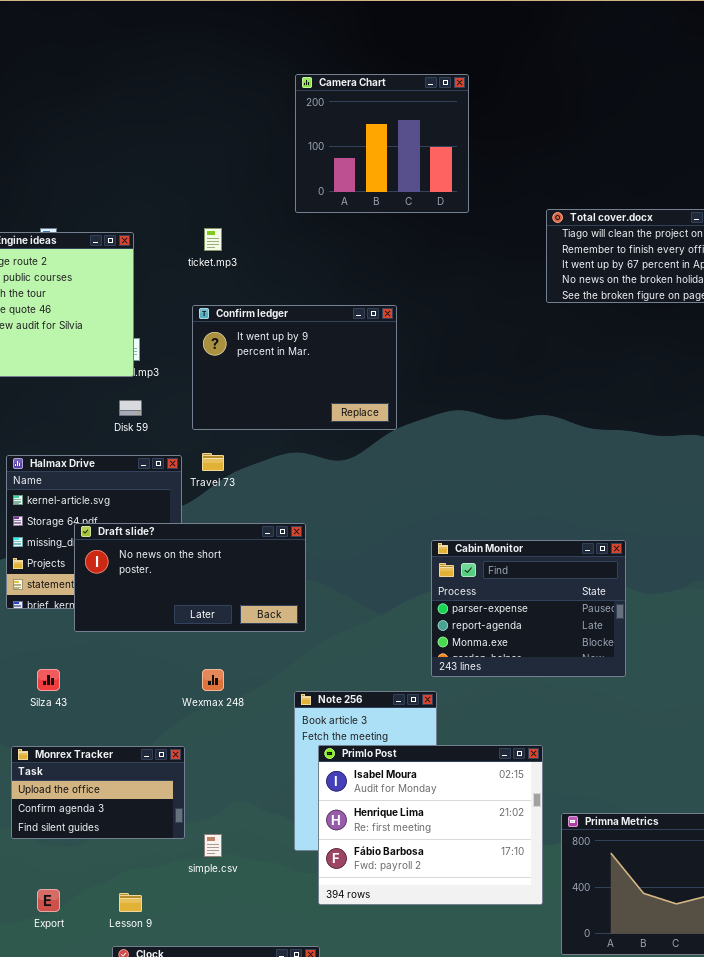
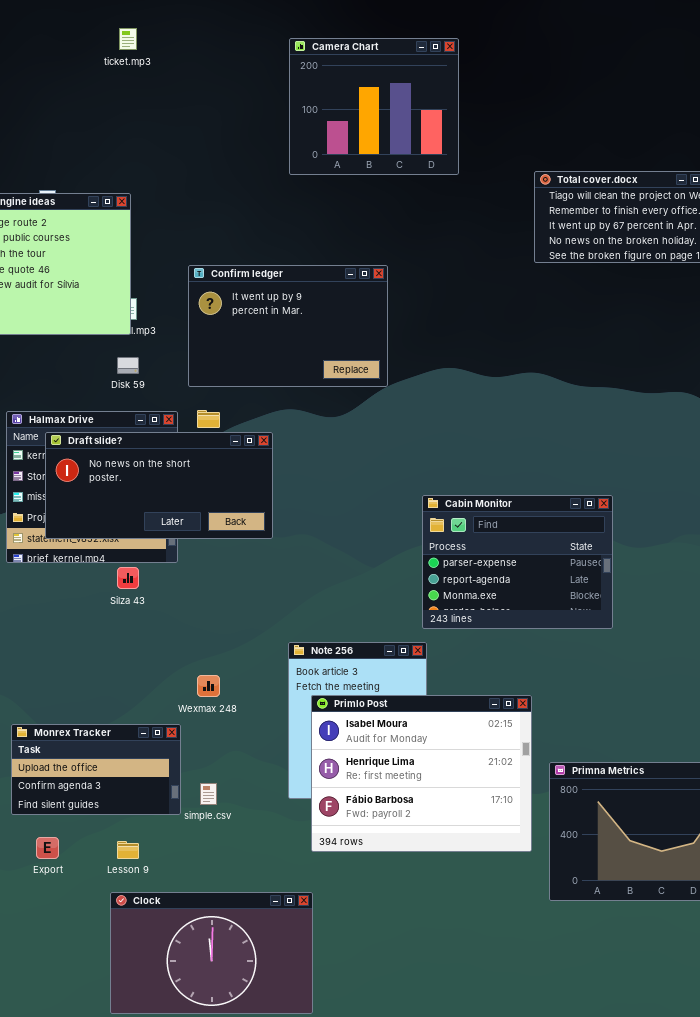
ticket.mp3: [204,228,222,251] -> [119,28,137,50], moved
Draft slide?: [74,523,306,632] -> [45,432,273,539], moved
Silza 43: [37,669,60,691] -> [117,567,139,589], moved
Wexmax 248: [202,669,224,691] -> [197,675,220,697], moved
Monrex Tracker: [11,746,185,839] -> [11,724,181,815], moved

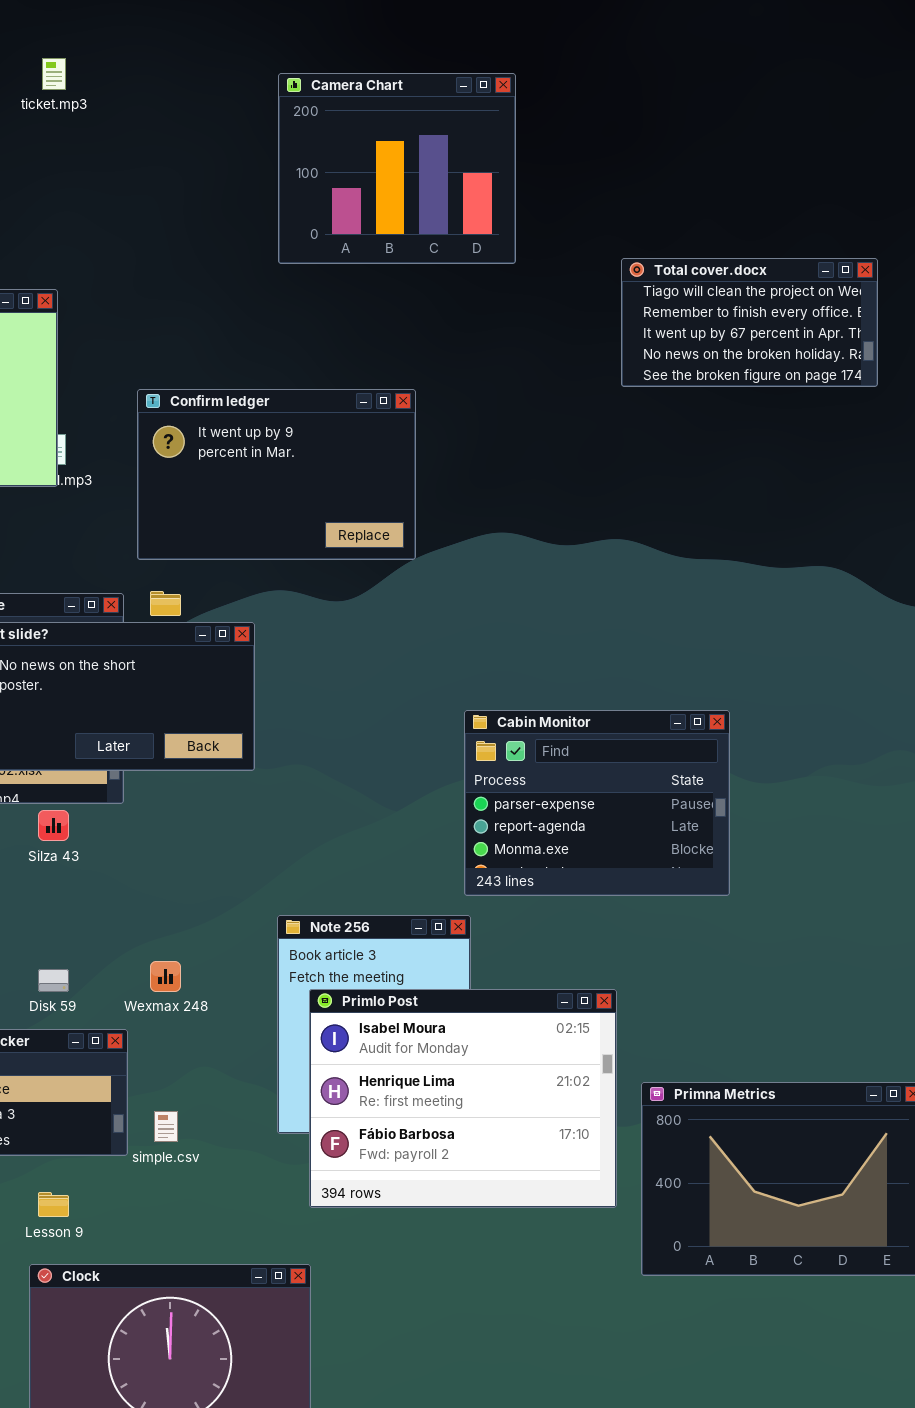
Disk 59: [117,357,139,374] -> [38,969,69,992], moved

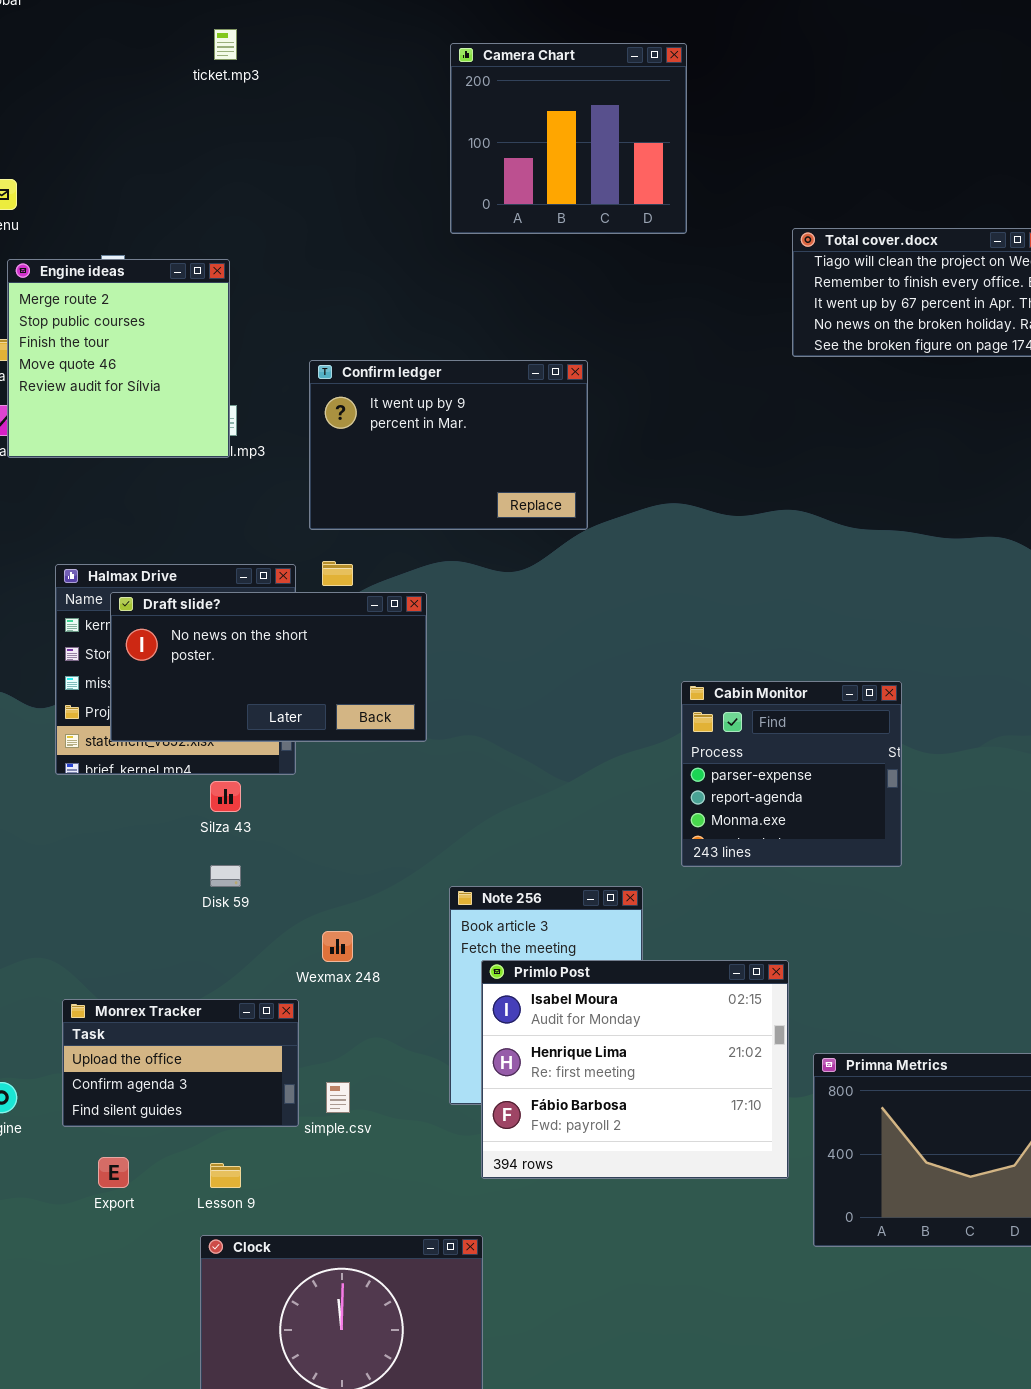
Cabin Monitor: [464,710,730,896] -> [681,681,902,867], resized
Disk 59: [38,969,69,992] -> [210,865,241,887], moved

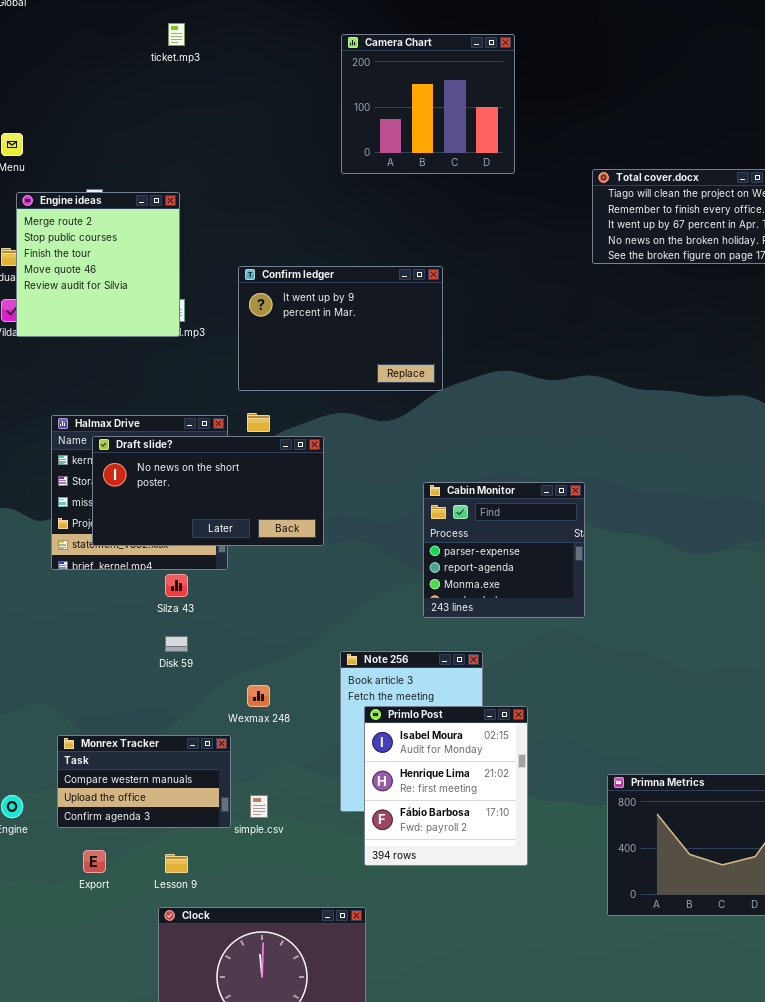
Cabin Monitor: [681,681,902,867] -> [423,482,585,618], moved
Primlo Post: [481,960,789,1179] -> [364,706,528,866], resized
Monrex Tracker: [62,999,299,1127] -> [57,735,231,828], scrolled up 1 row

